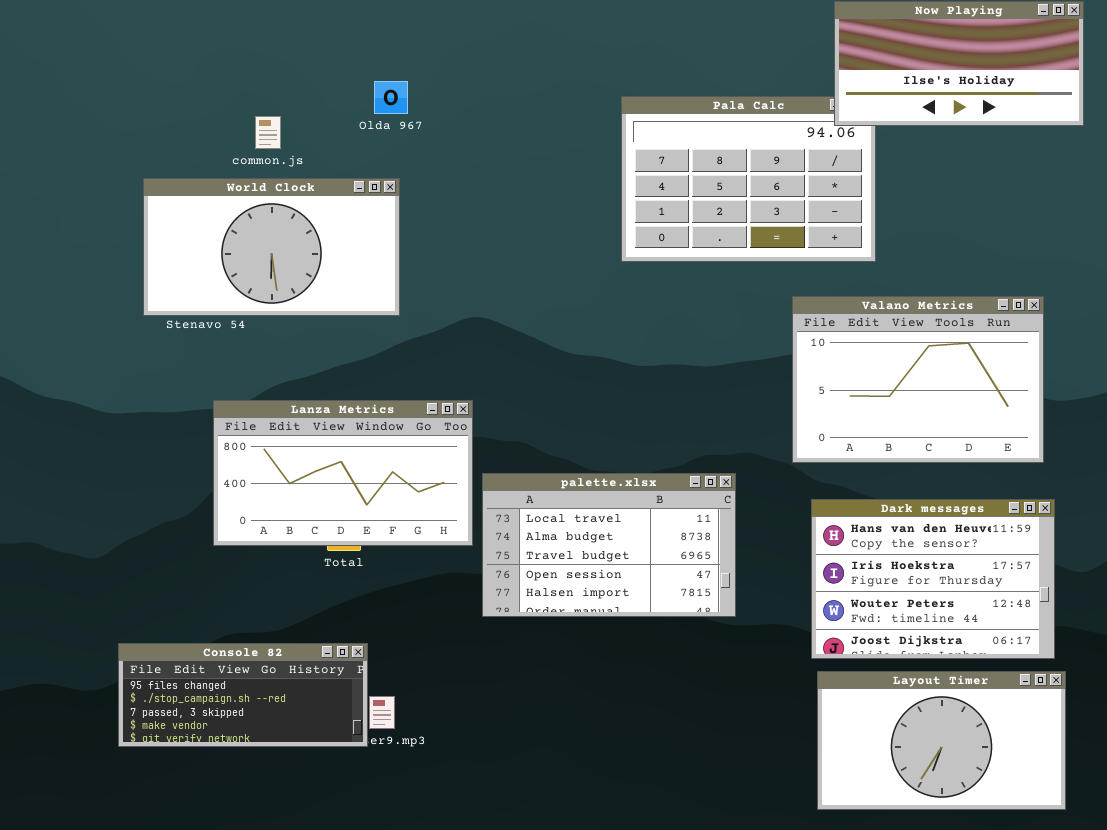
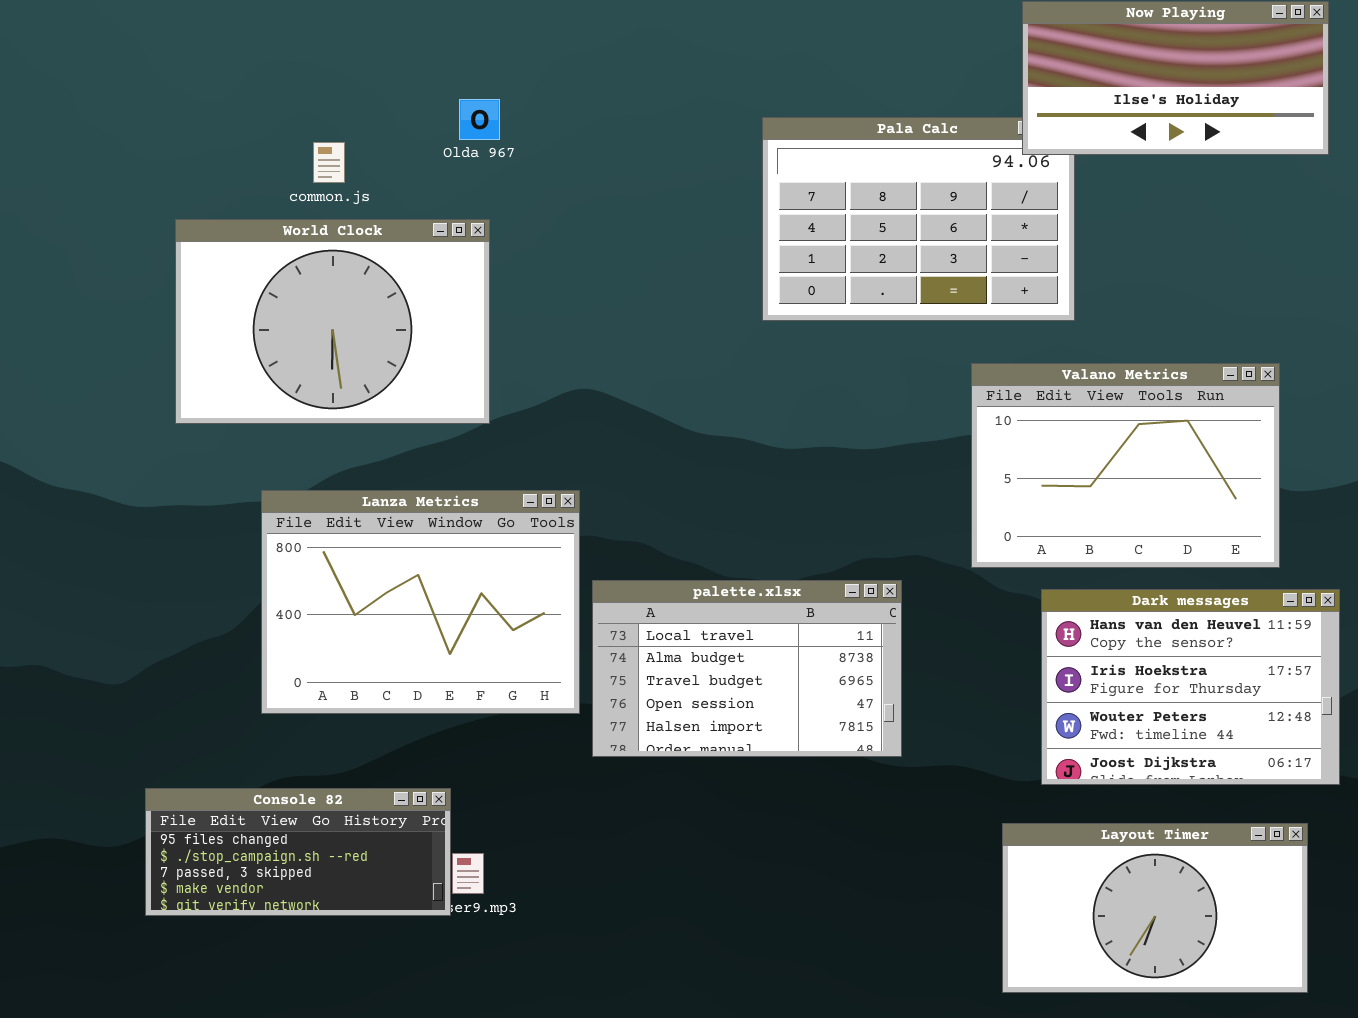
World Clock: [143,178,400,316] -> [175,219,490,424], resized
Lanza Metrics: [213,400,473,546] -> [261,490,580,714], resized
Dark messages: [811,499,1055,659] -> [1041,589,1340,785], moved

